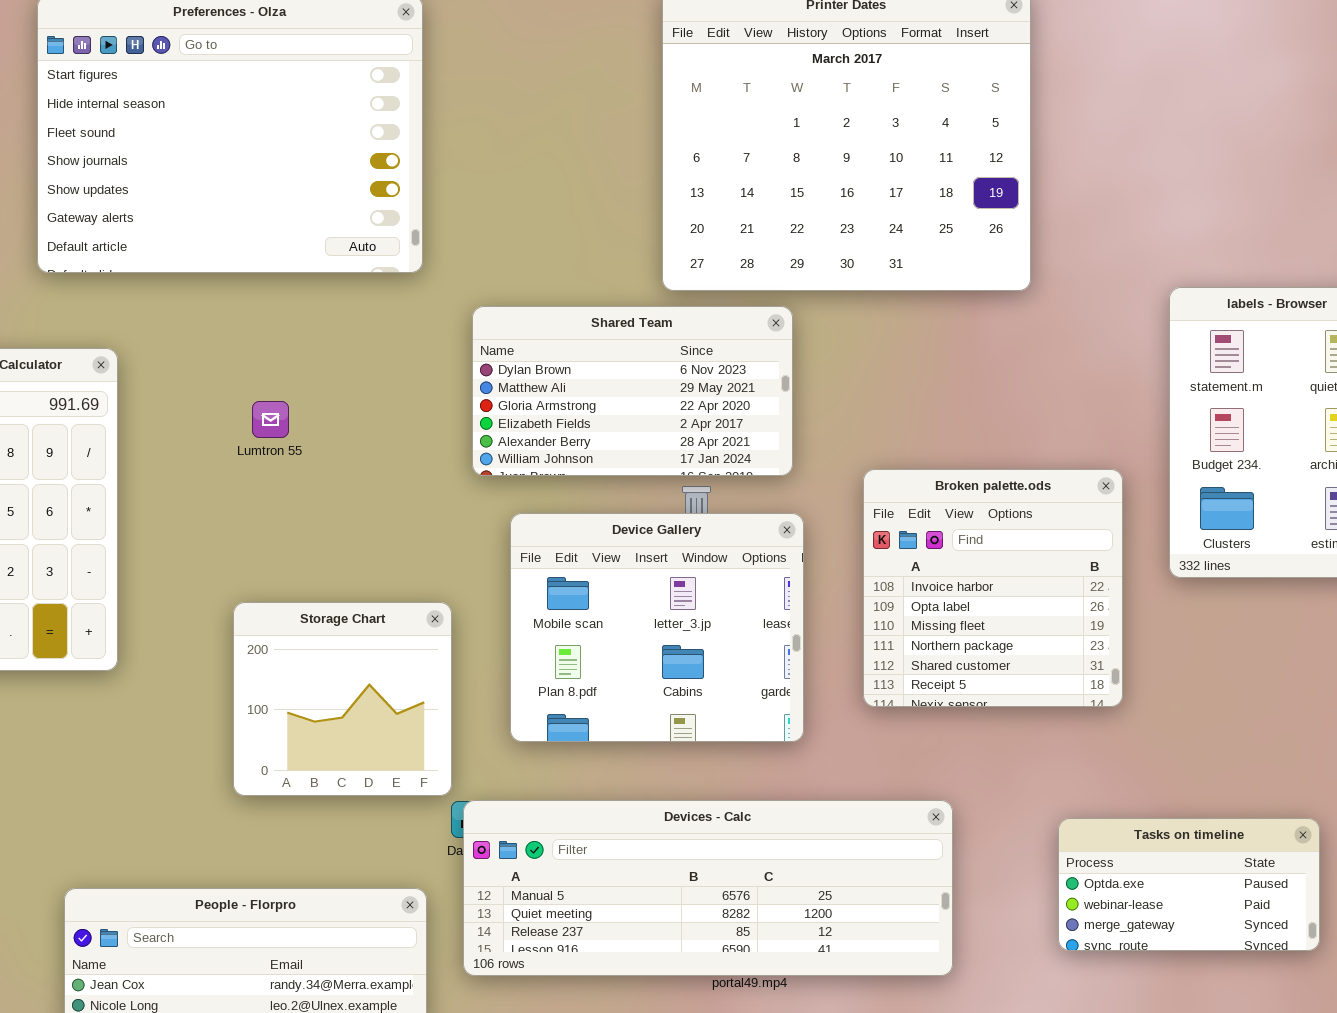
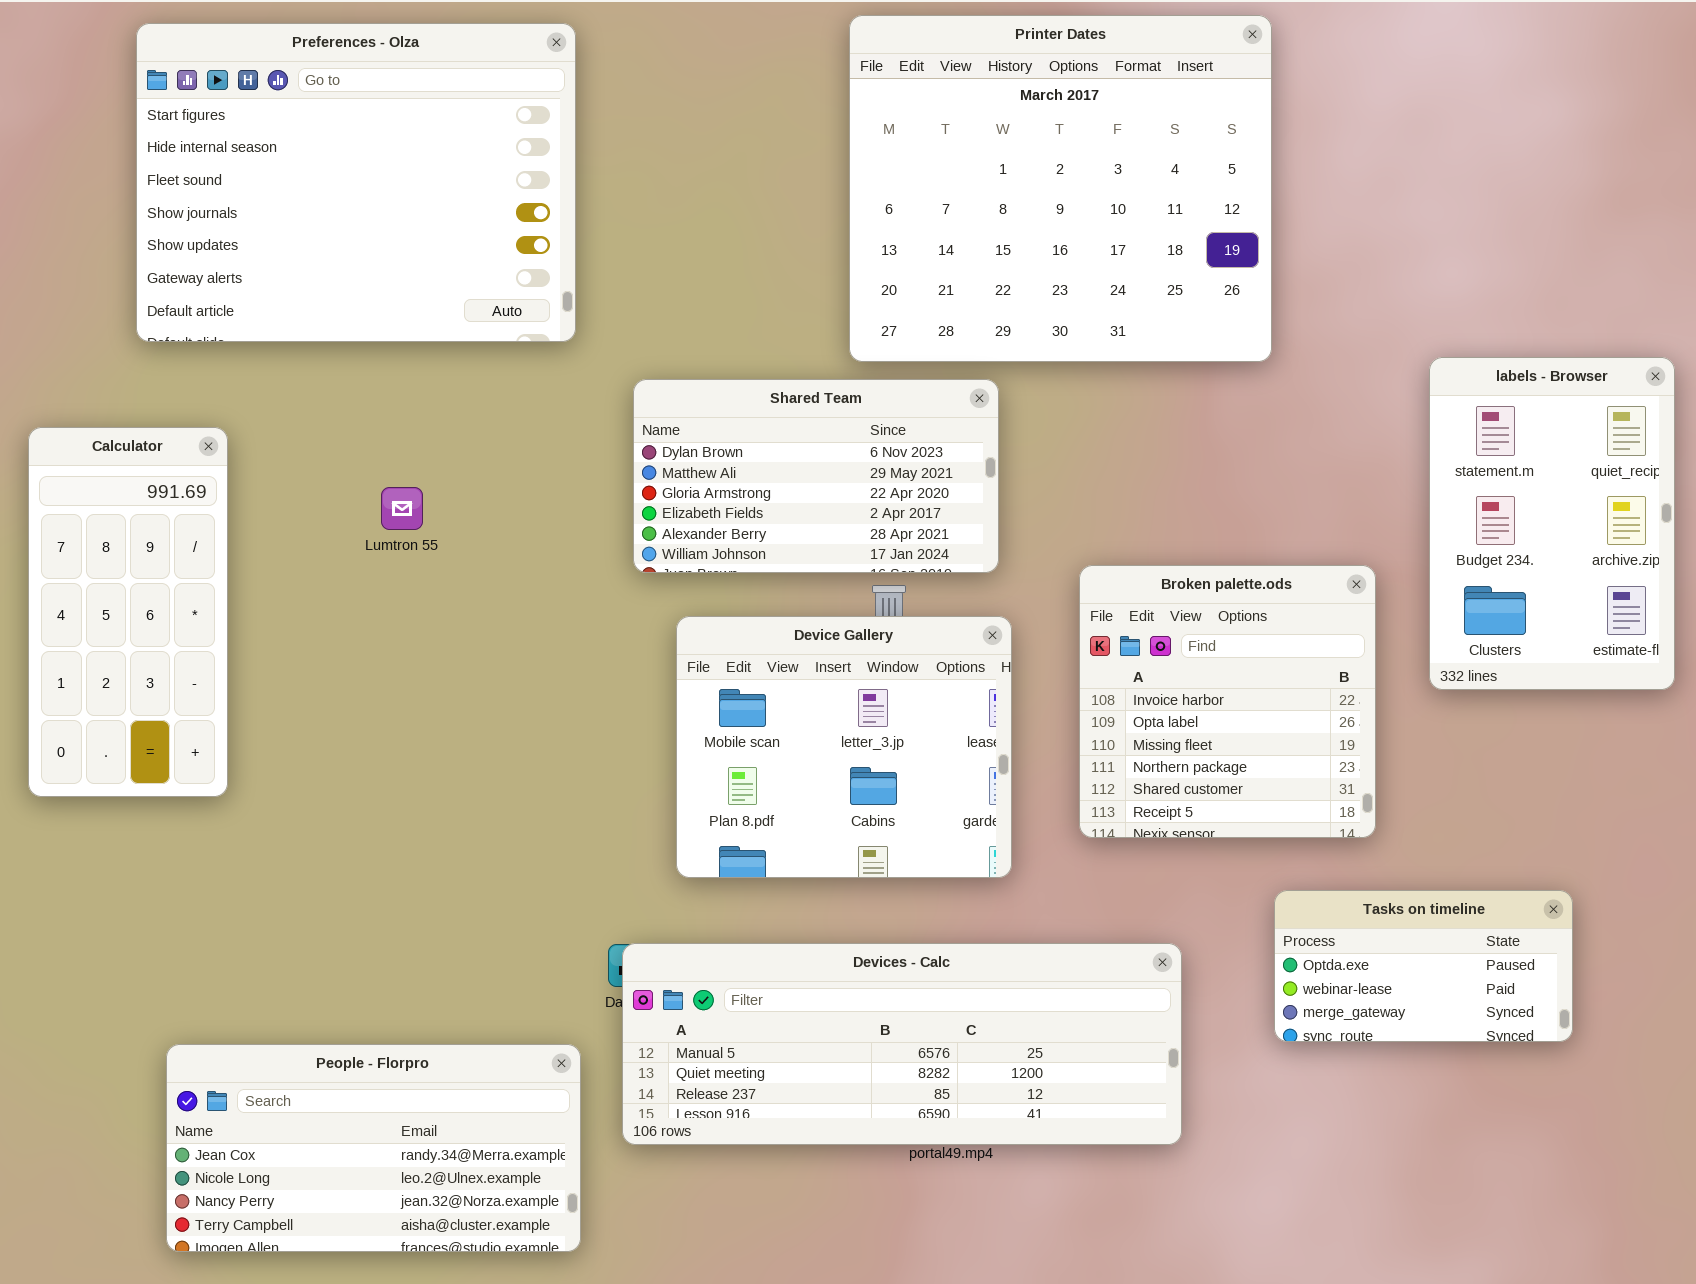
Storage Chart: [233,602,452,796] -> none, closed
Tasks on timeline: [1058,818,1320,951] -> [1274,890,1573,1042], moved

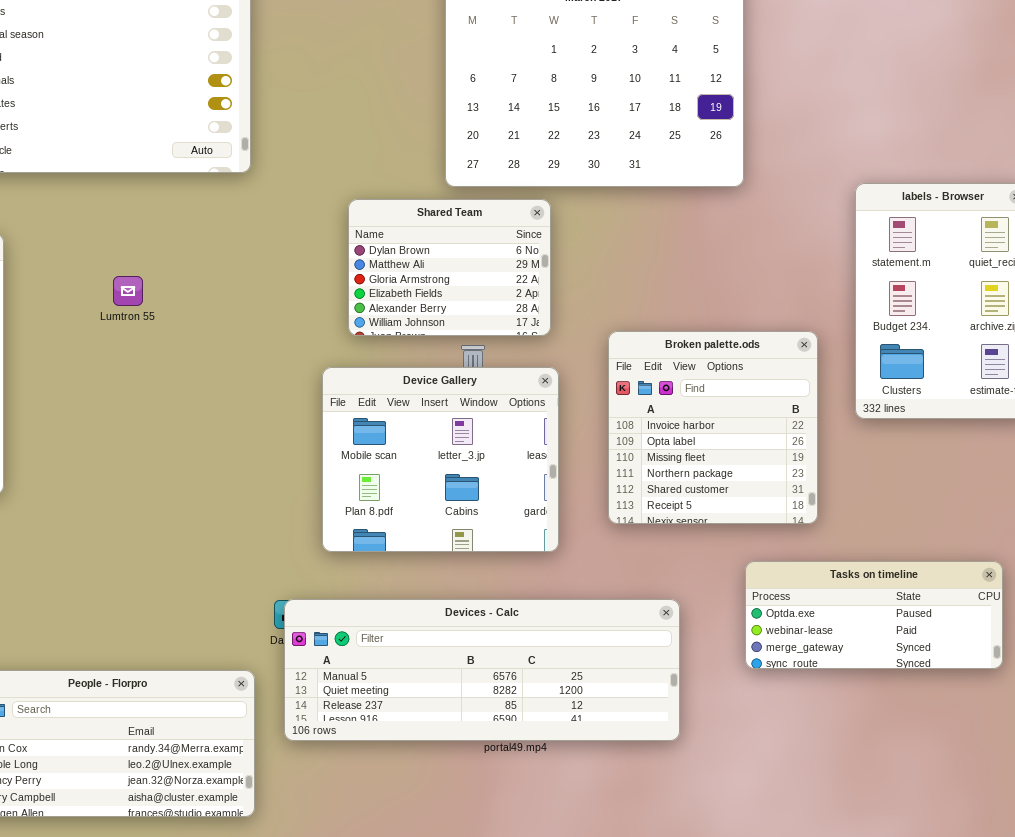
Shared Team: [633,379,999,573] -> [348,199,551,336], resized
Tasks on timeline: [1274,890,1573,1042] -> [745,561,1003,669], resized

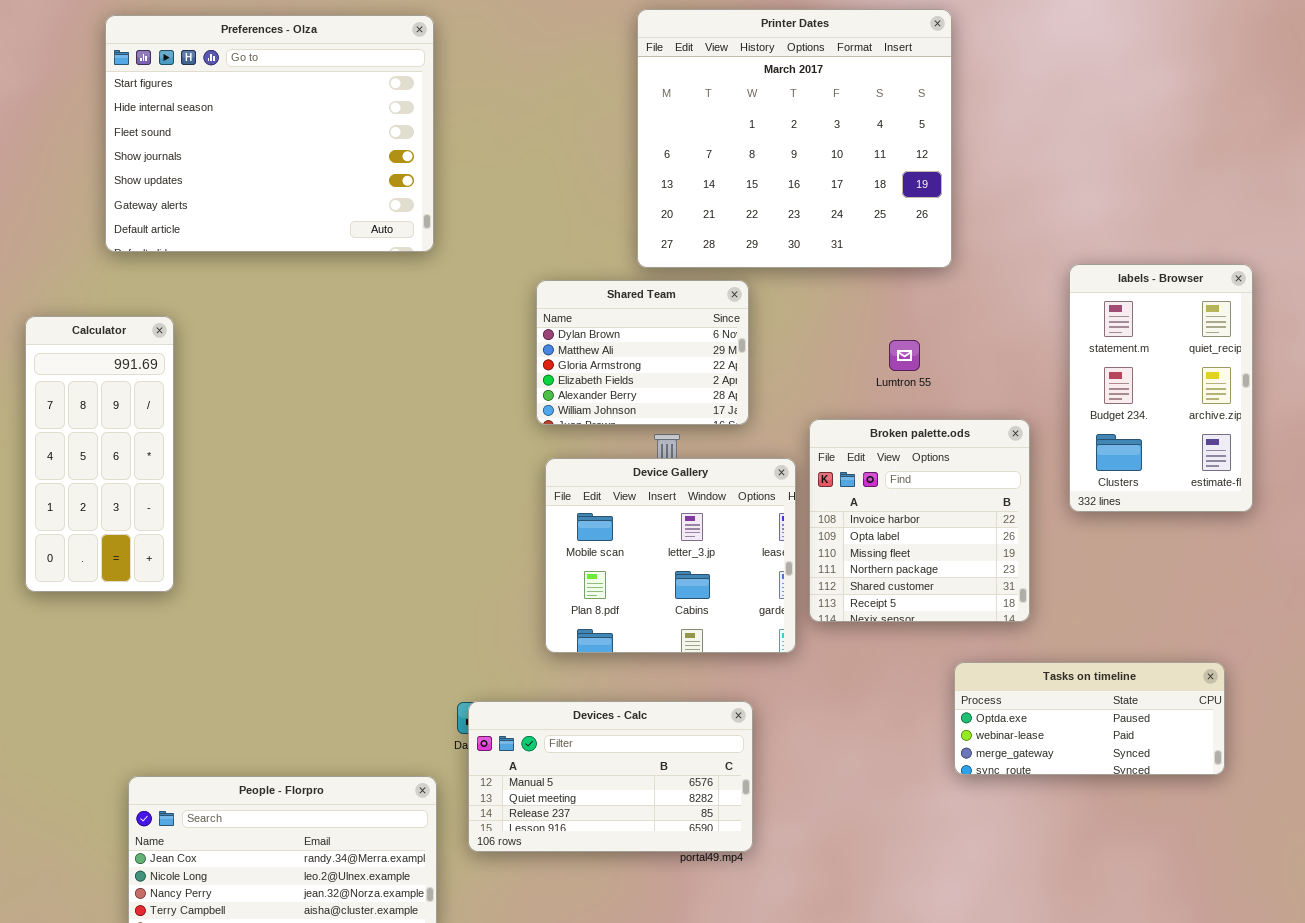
Lumtron 55: [113,276,143,306] -> [889,340,920,371], moved
Device Gallery: [322,367,559,552] -> [545,458,796,653], moved
Devices - Calc: [284,599,680,741] -> [468,701,753,852], resized

